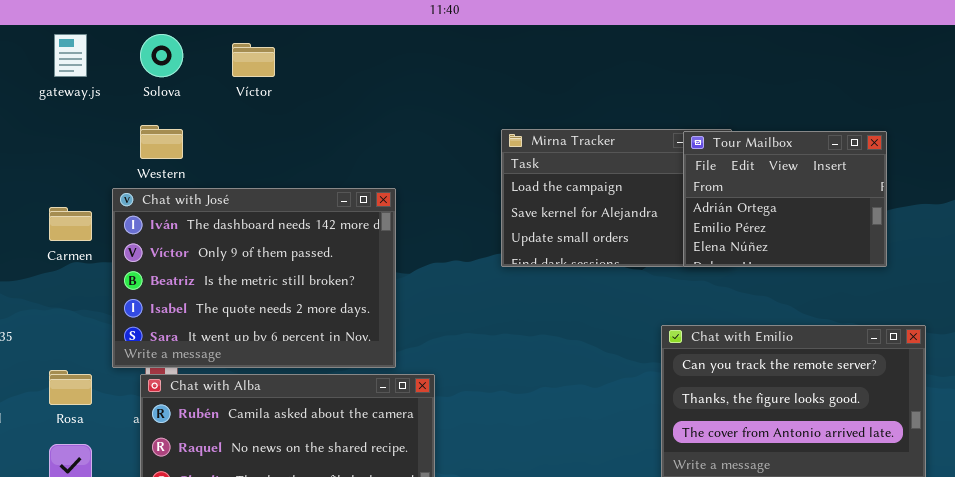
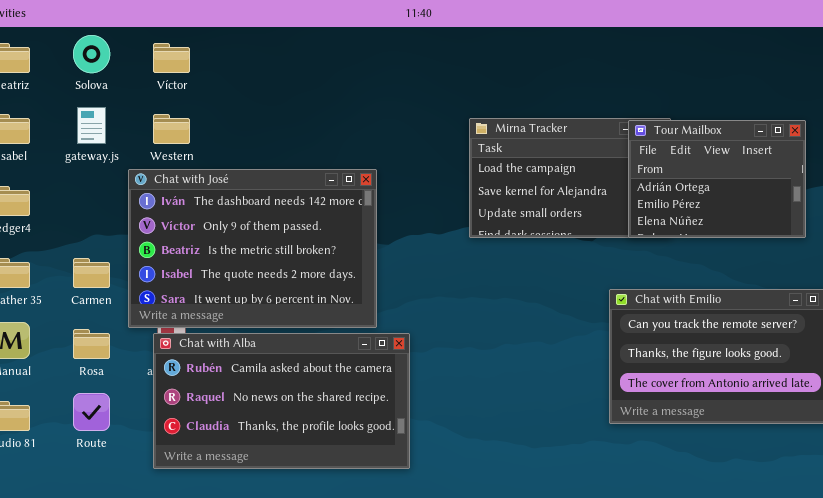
gateway.js: [54,34,87,77] -> [77,107,106,144], moved
Solova: [140,34,183,77] -> [73,35,110,73], moved
Víctor: [232,43,275,77] -> [153,43,190,73], moved
Carmen: [49,207,92,241] -> [73,258,110,288], moved

